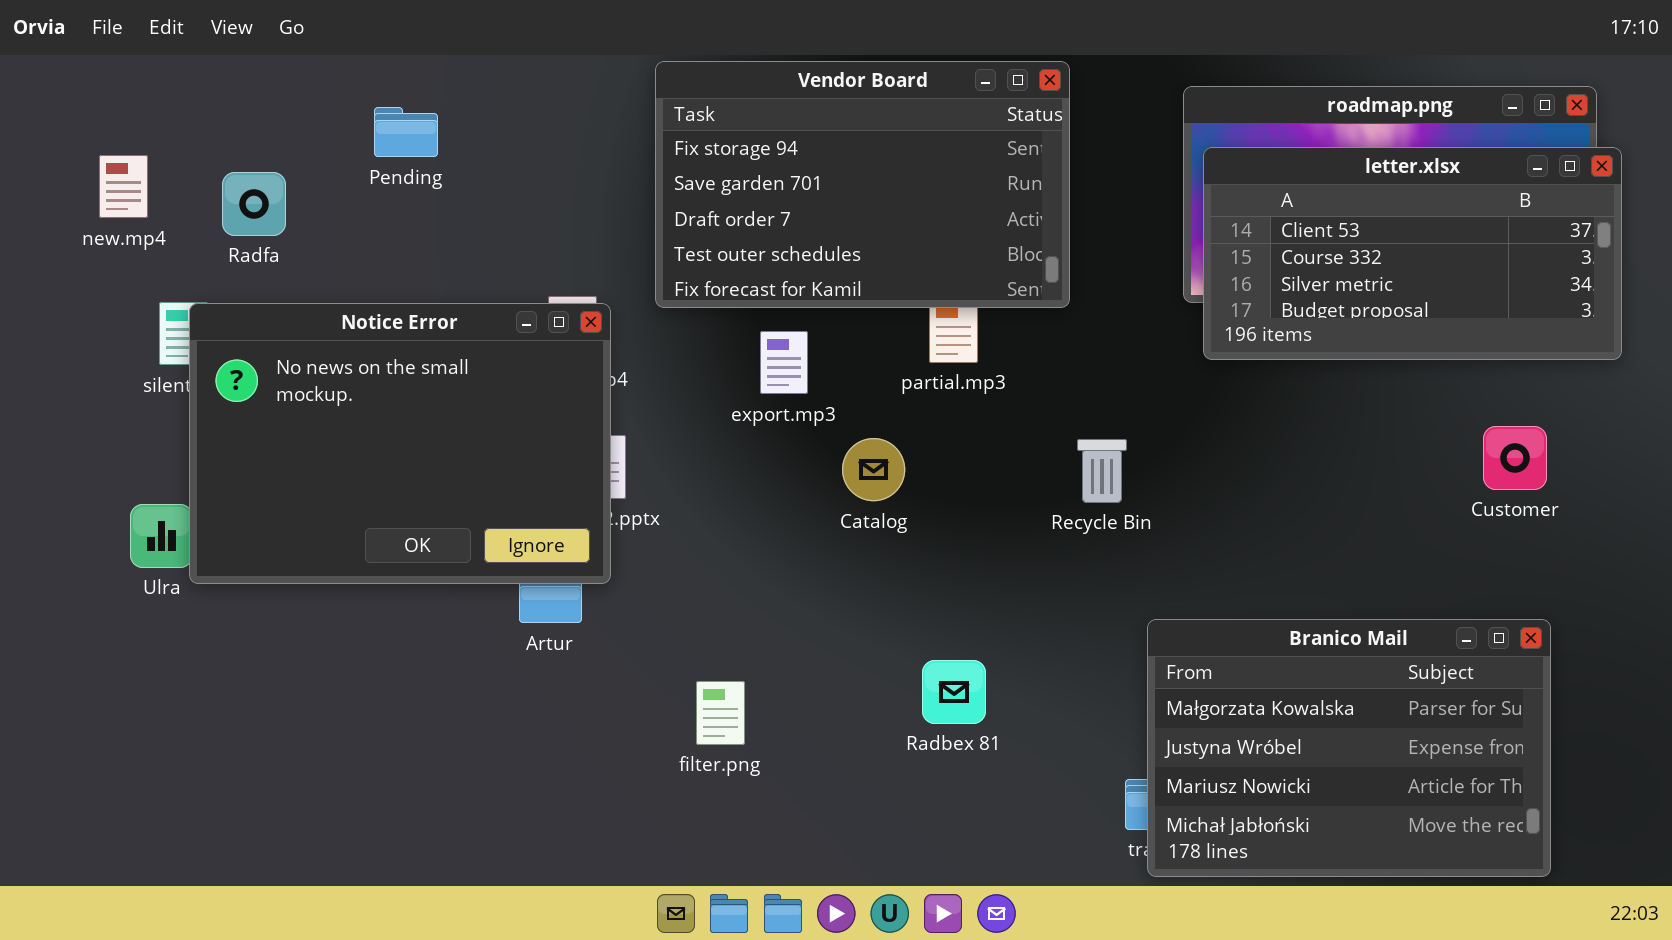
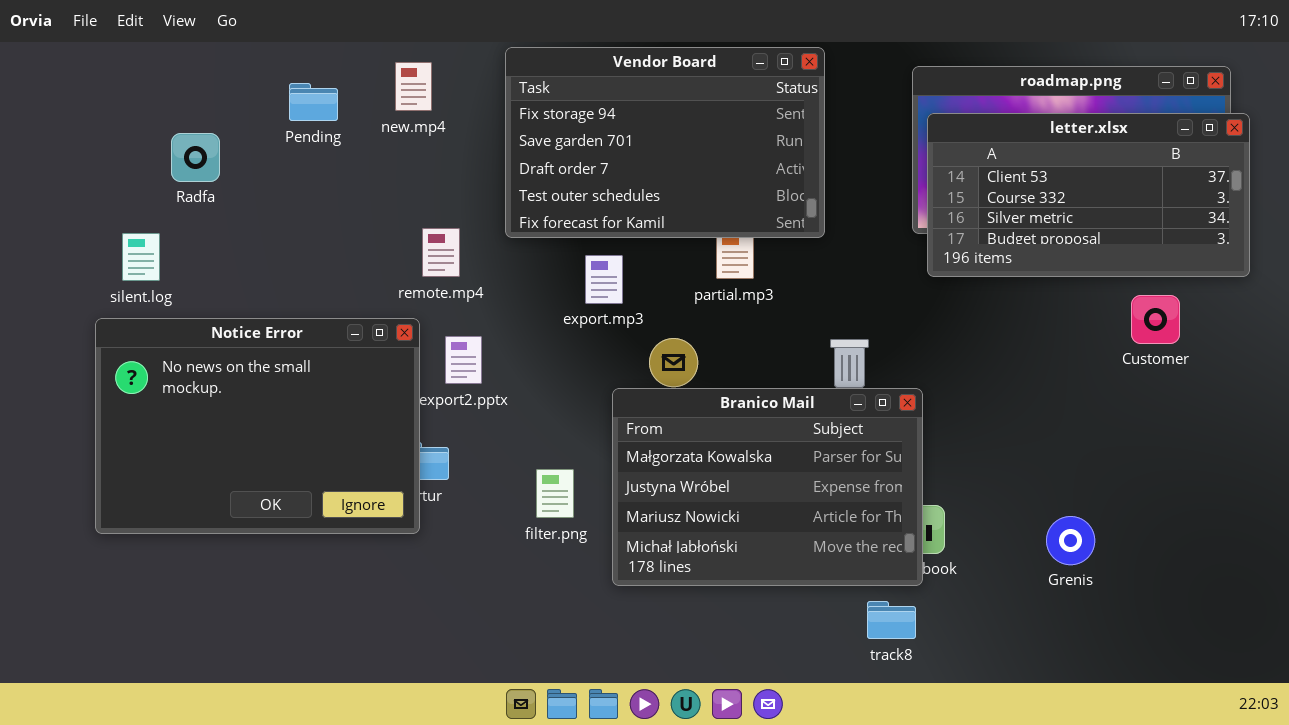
new.mp4: [99,155,148,218] -> [395,62,432,111], moved
Notice Error: [189,303,611,584] -> [95,318,420,534], moved
Customer: [1483,426,1547,490] -> [1131,295,1180,344], moved
Branico Mail: [1147,619,1551,877] -> [612,388,923,586], moved
filter.png: [696,681,745,745] -> [536,469,574,518], moved

